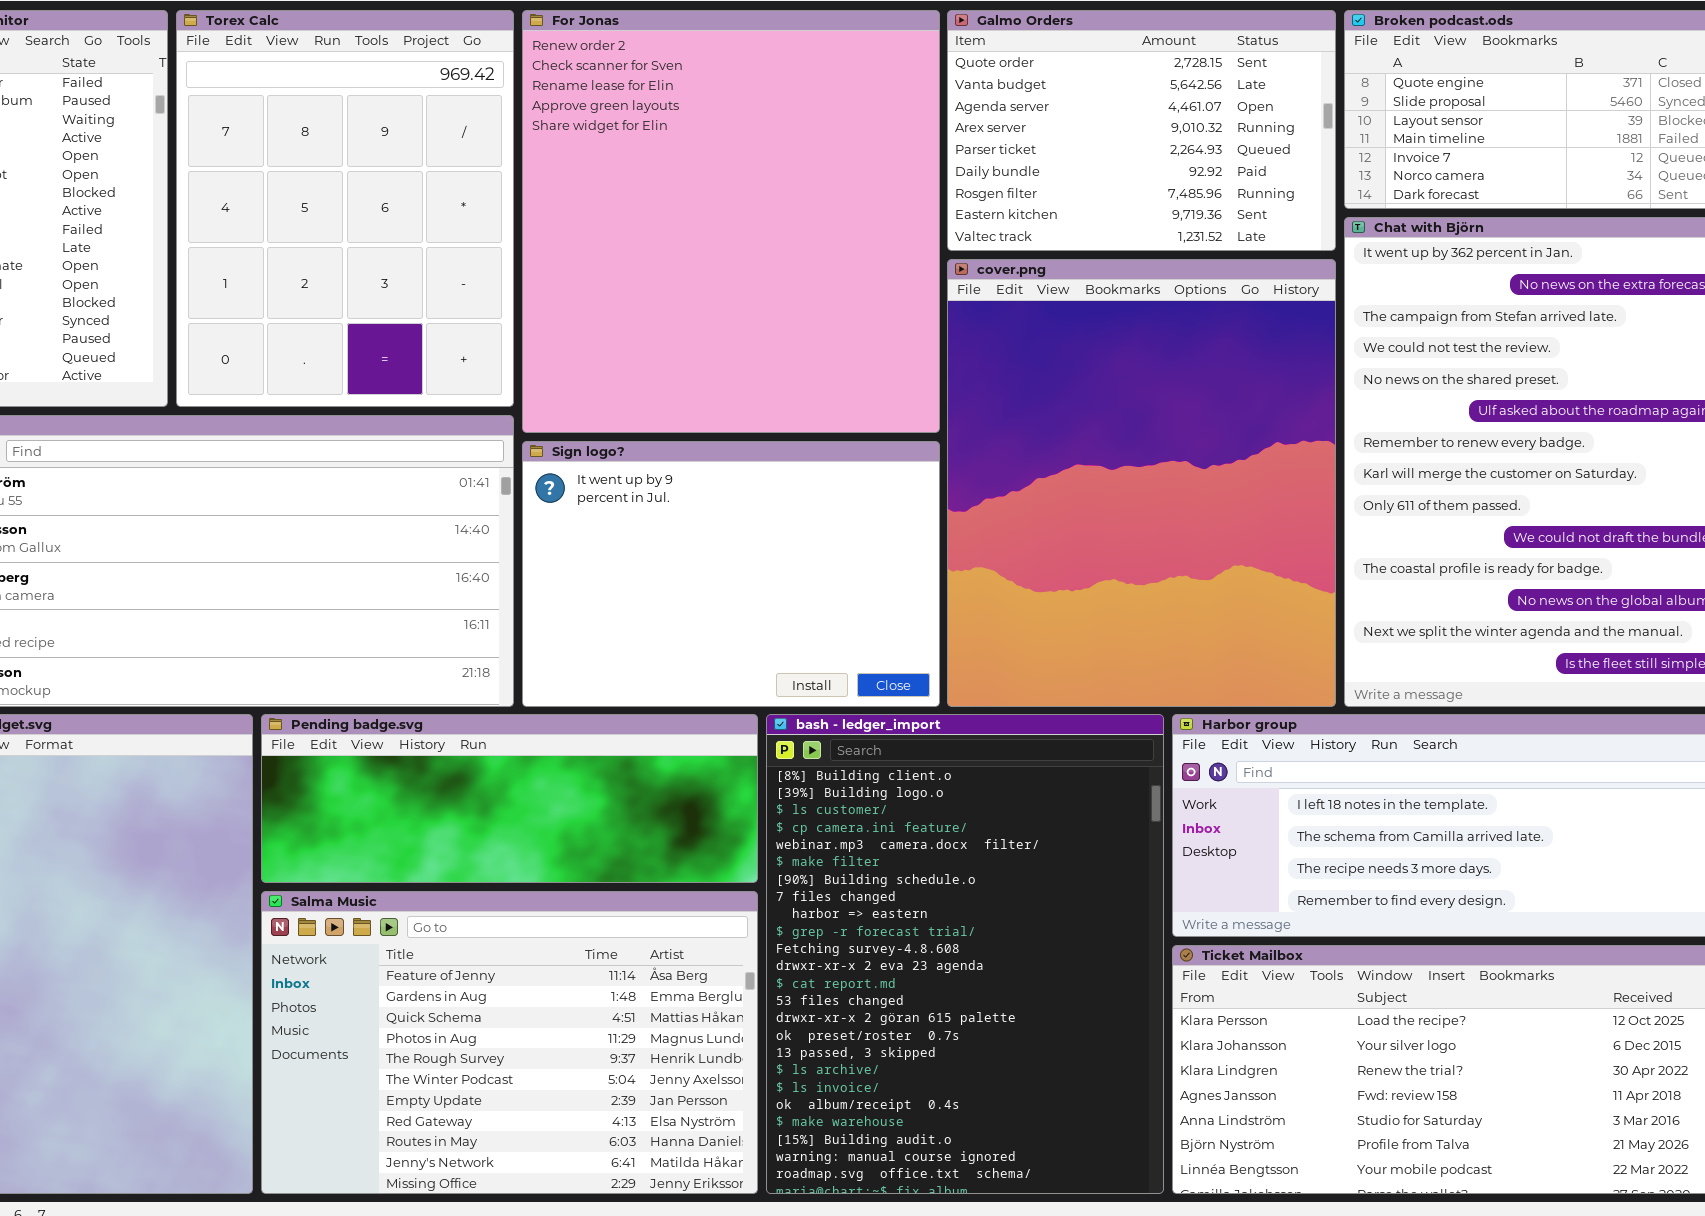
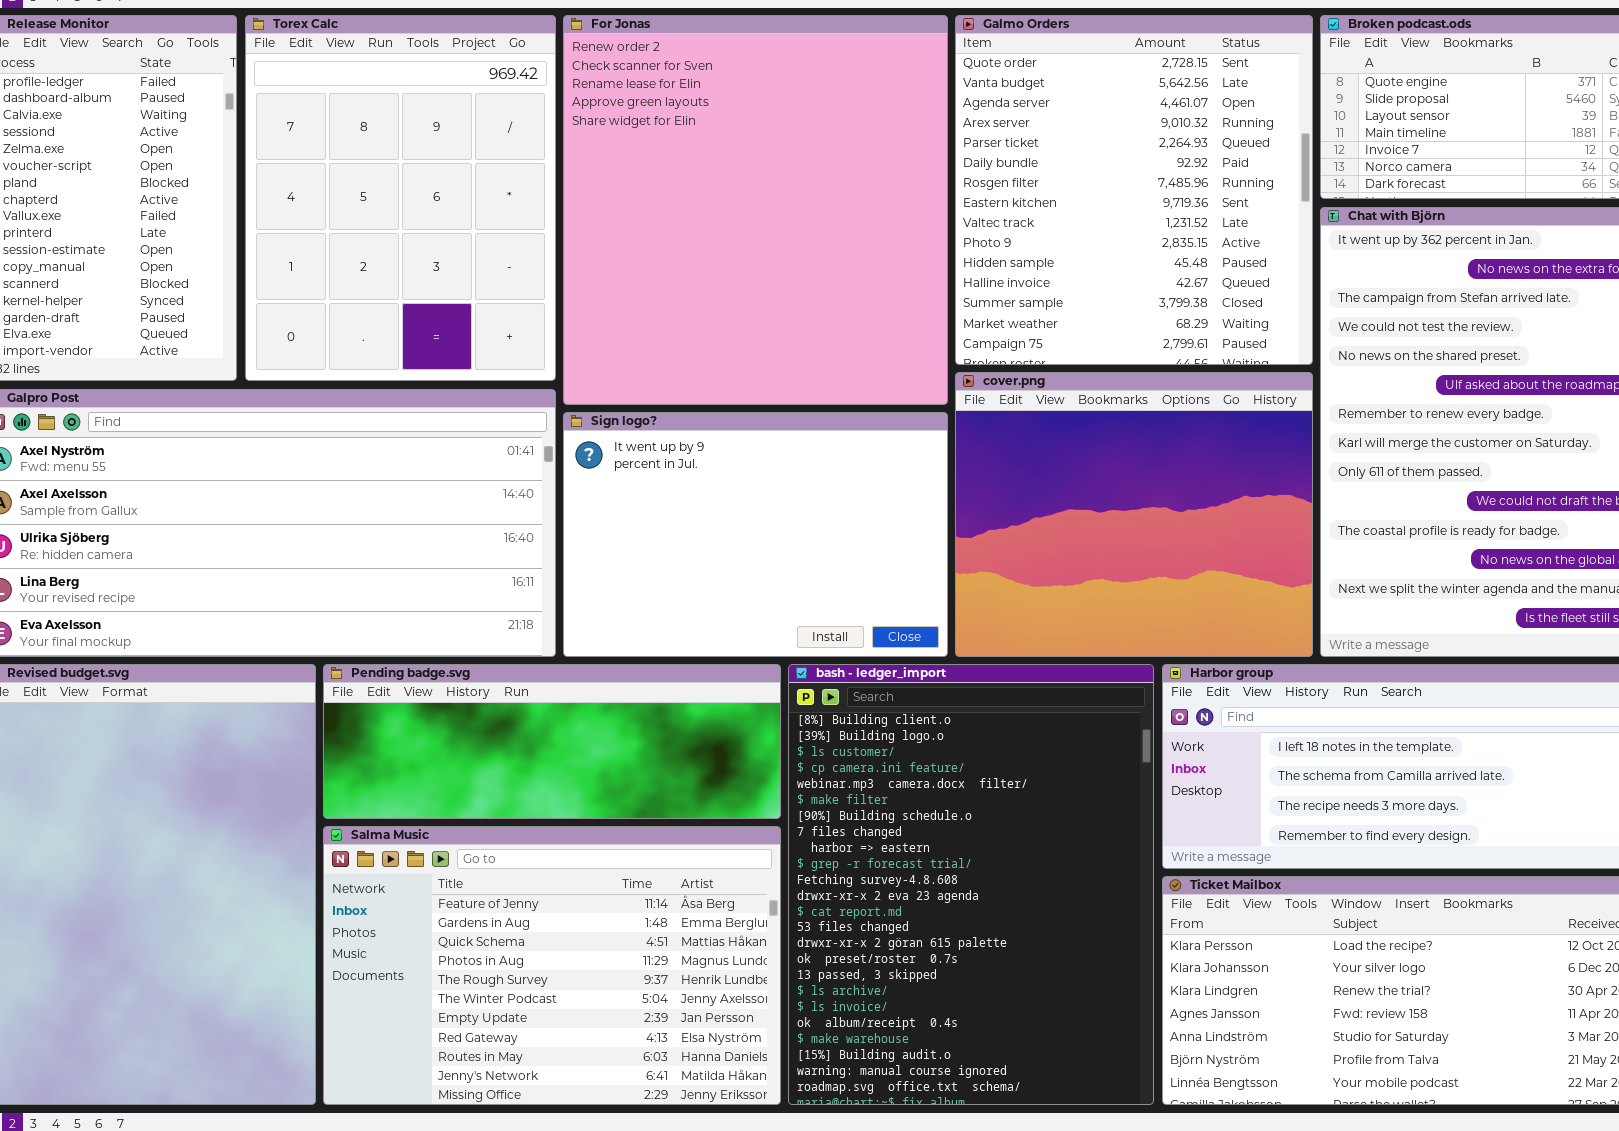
Galmo Orders: [947,10,1336,251] -> [955,15,1313,365], resized
cover.png: [947,259,1336,707] -> [955,372,1313,657], resized

